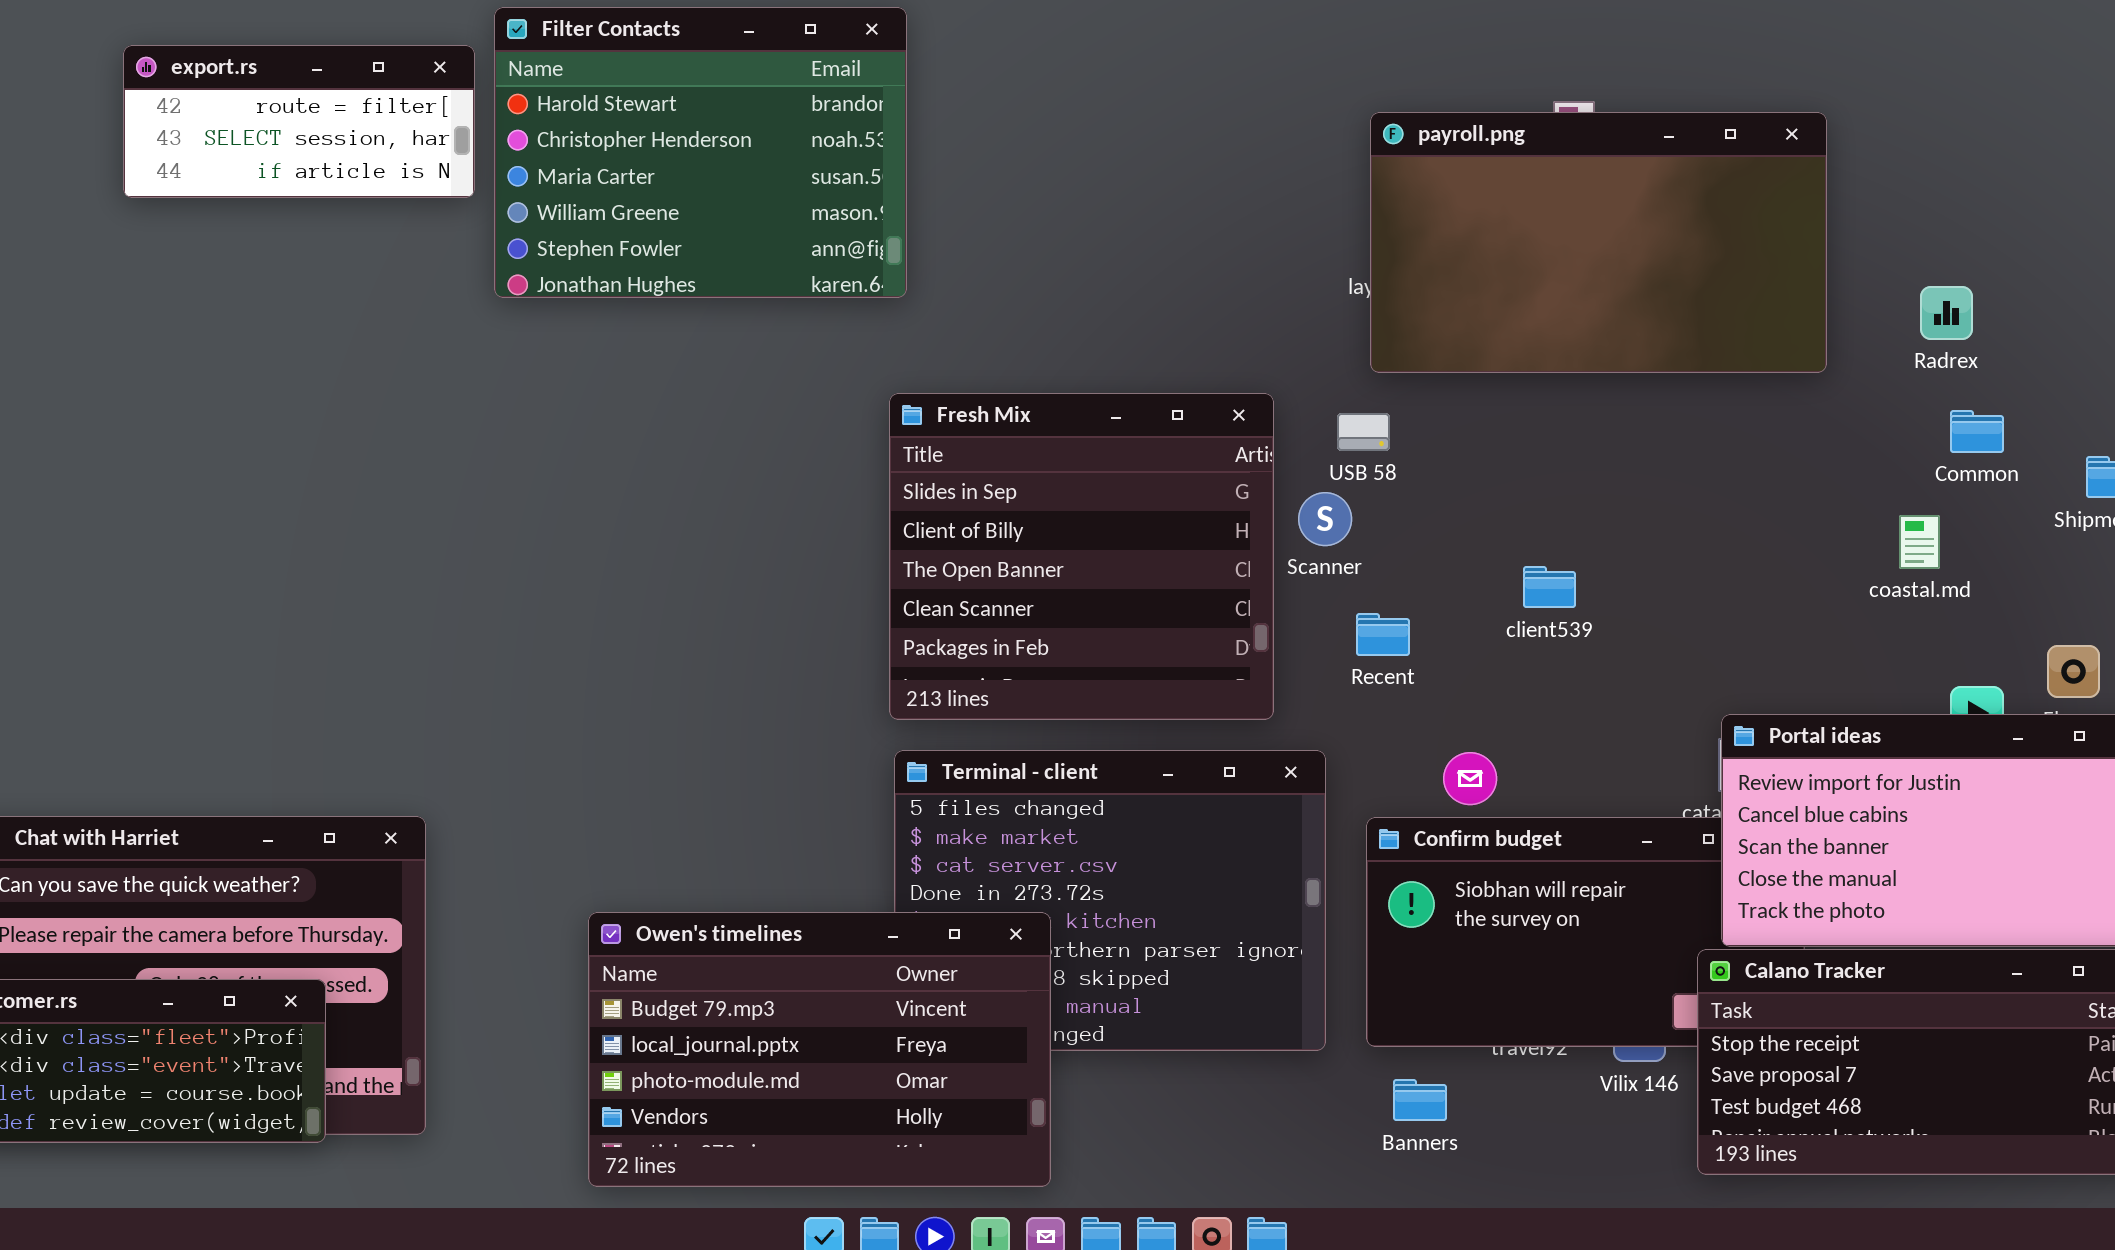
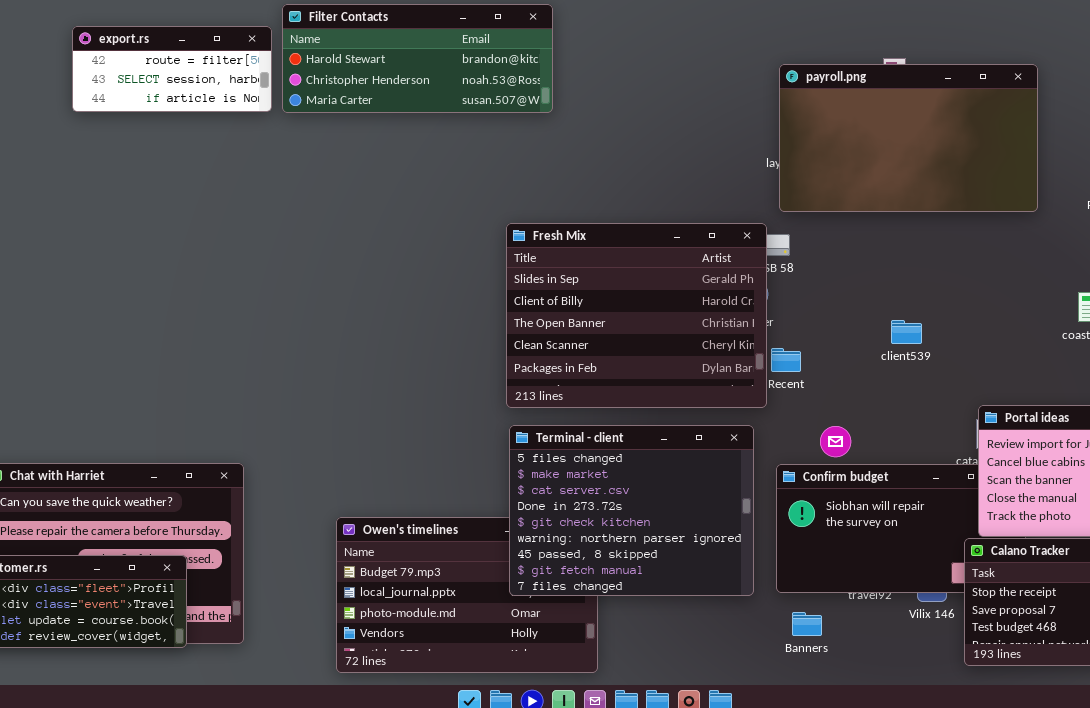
Filter Contacts: [494,7,907,298] -> [282,4,553,113], resized
Fresh Mix: [889,393,1274,720] -> [506,223,767,408], resized
client539: [1523,566,1576,608] -> [891,320,922,344], moved
Terminal - client: [894,750,1326,1051] -> [509,425,754,596], raised

